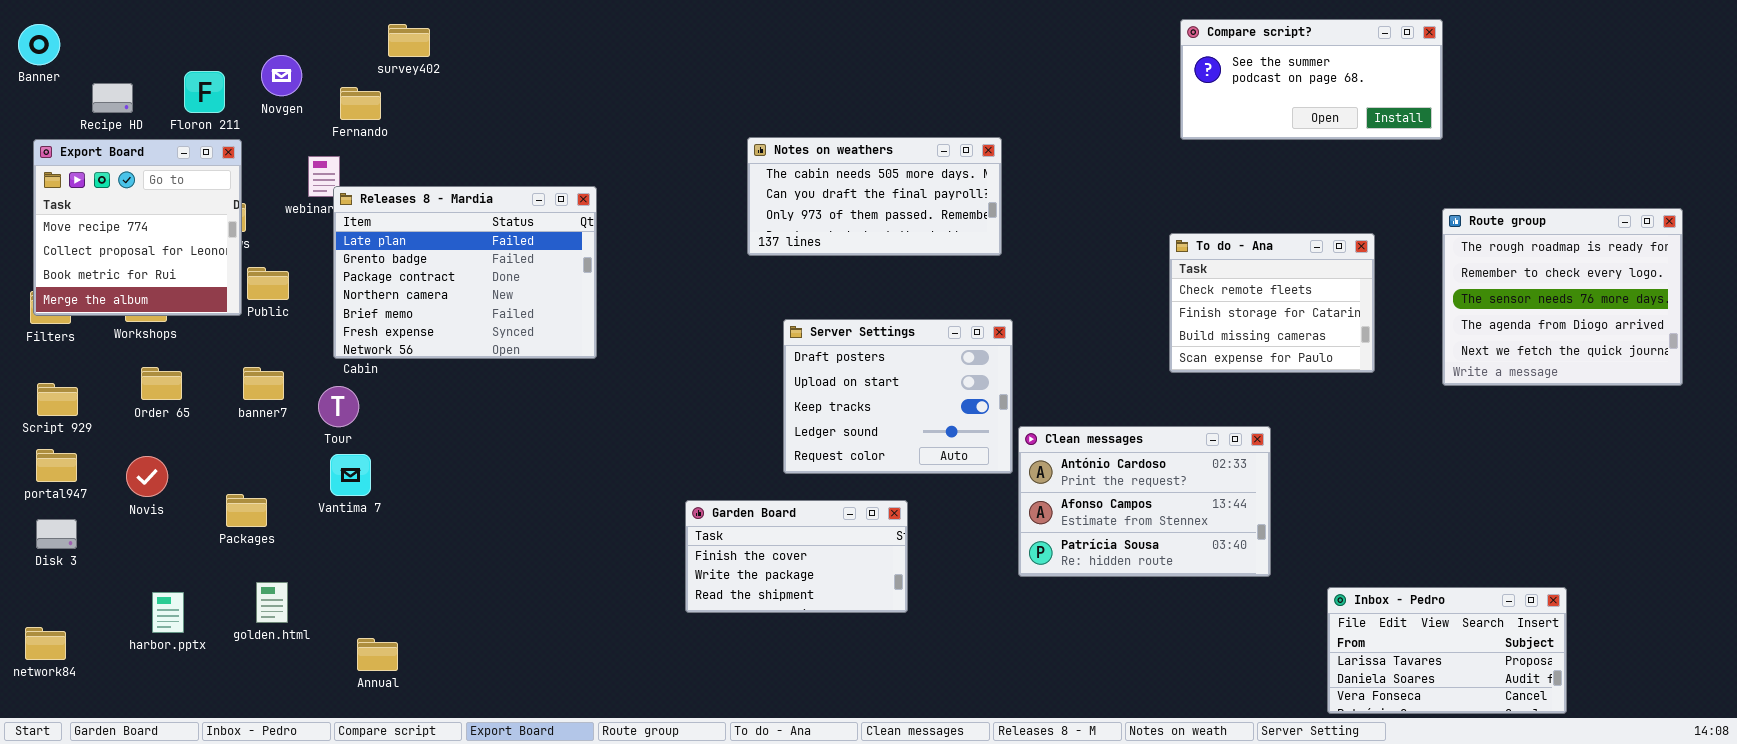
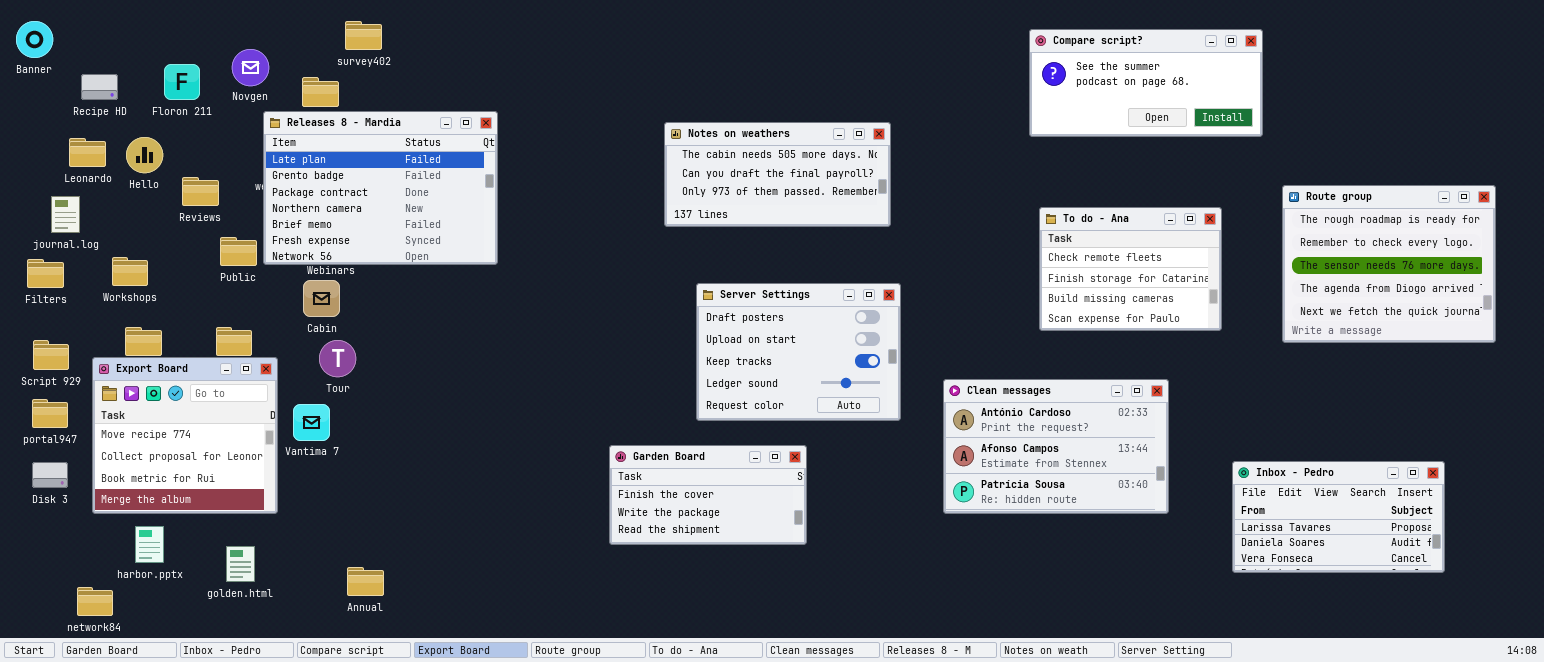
Compare script?: [1180,19,1443,140] -> [1029,29,1263,137], moved
Export Board: [33,139,242,316] -> [92,357,278,514], moved
Releases 8 - Mardia: [333,186,597,359] -> [263,111,498,265], moved
Tour: [318,386,359,427] -> [319,340,356,377], moved
Clean messages: [1018,426,1271,577] -> [943,379,1169,514], moved
golden.html: [256,582,288,623] -> [226,546,255,582], moved
Inbox - Pedro: [1327,587,1567,714] -> [1232,461,1445,573], moved
network84: [25,627,66,660] -> [77,587,113,616], moved
Annual: [357,638,398,671] -> [347,567,384,596], moved

